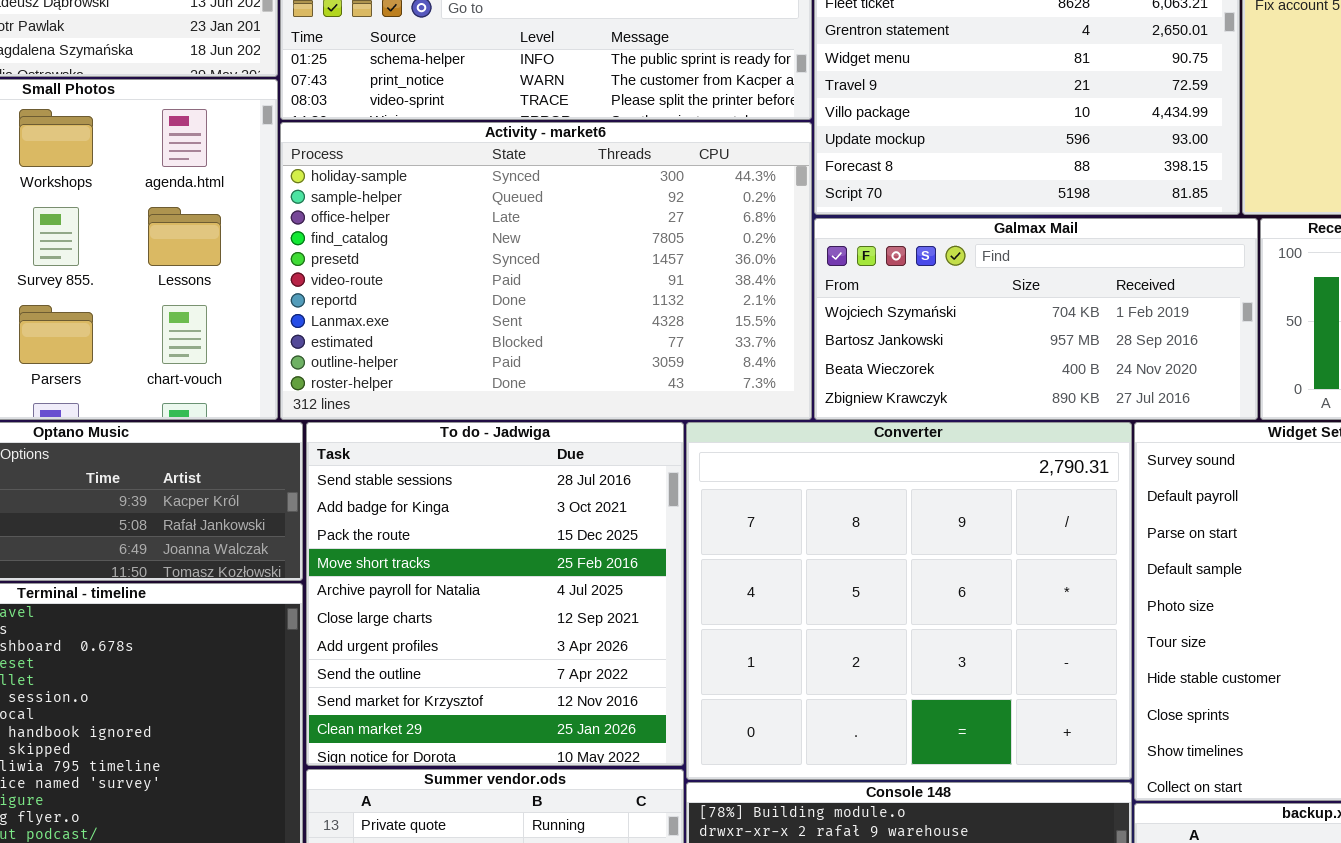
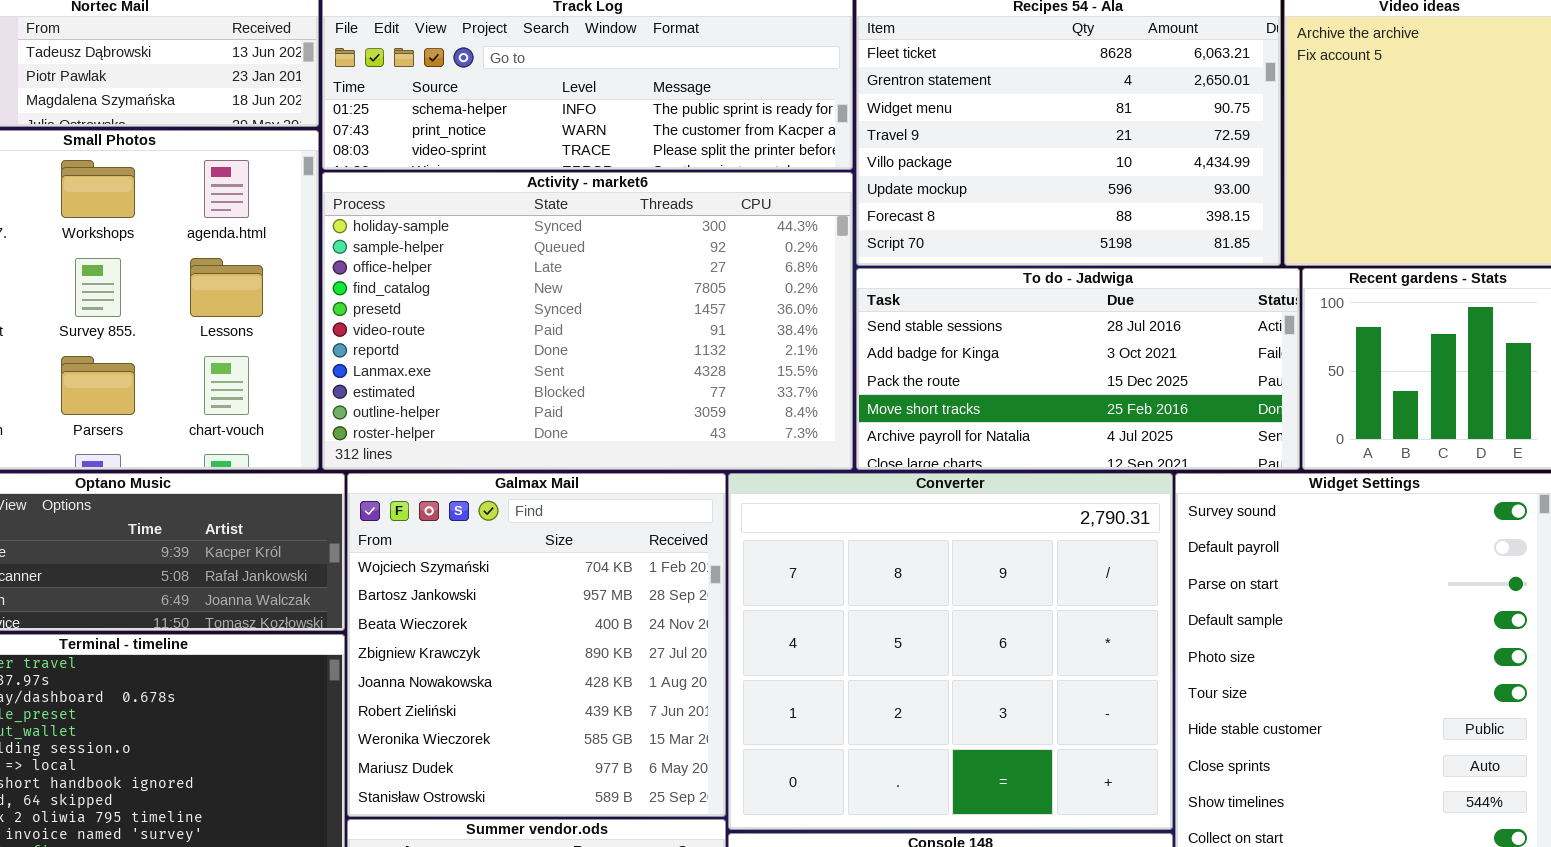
Galmax Mail: [814,218,1258,420] -> [347,473,726,817], moved, resized
To do - Jadwiga: [306,422,684,766] -> [856,268,1300,470], moved, resized

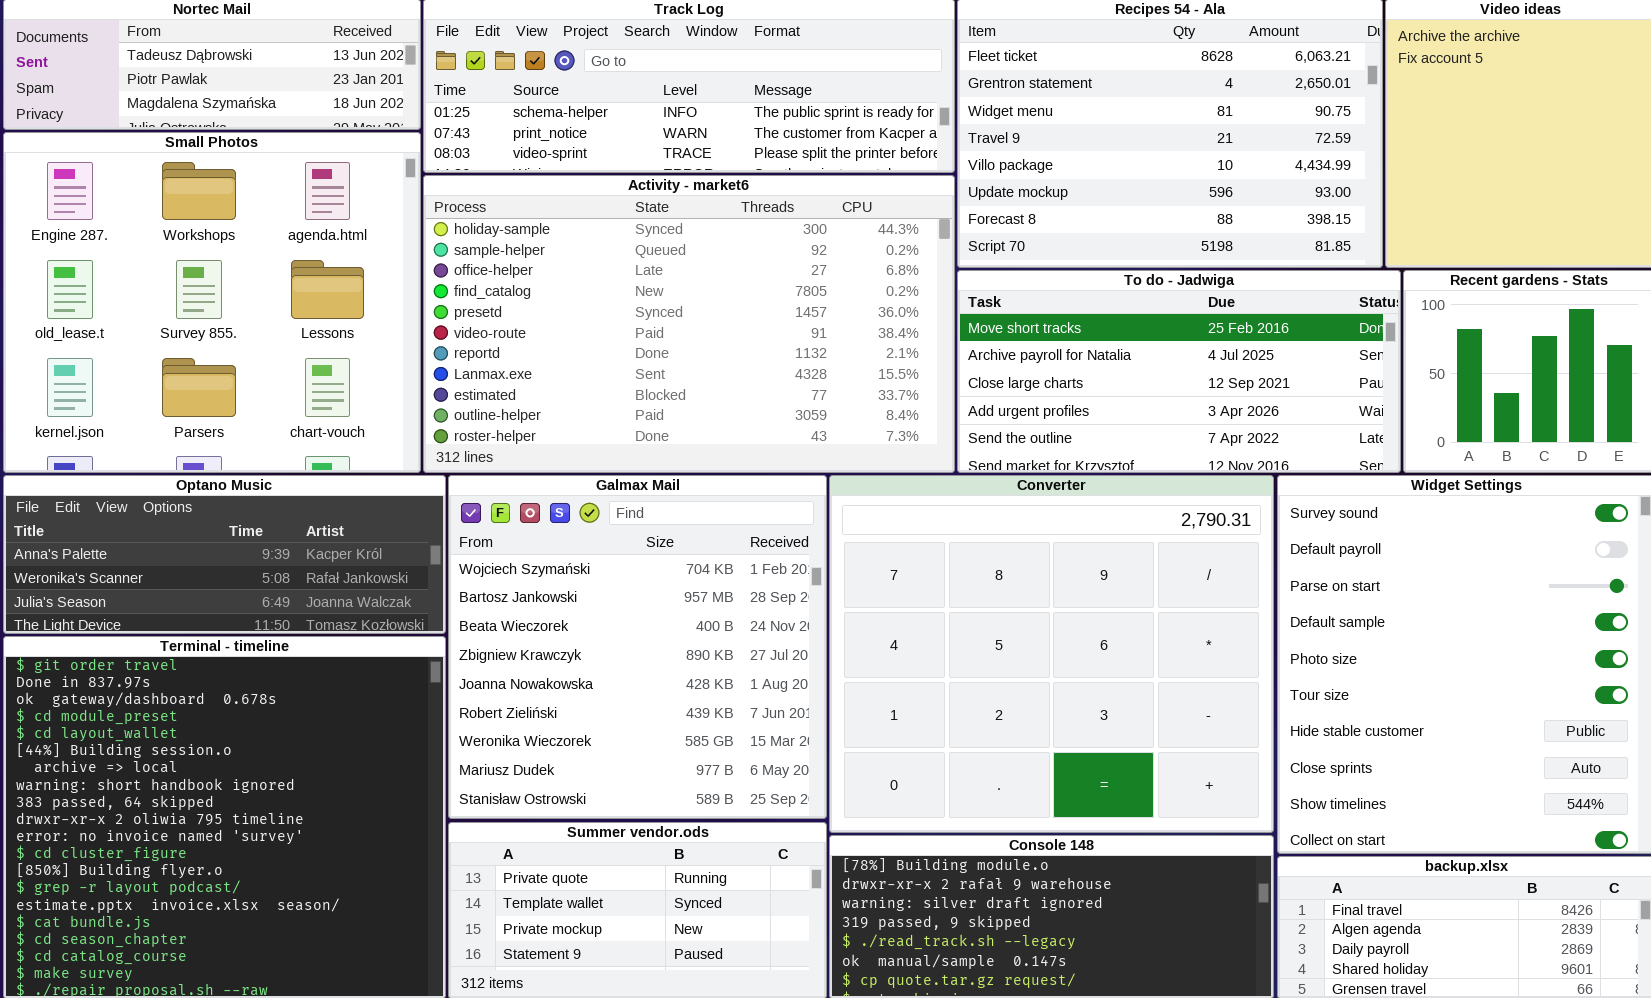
To do - Jadwiga: [856,268,1300,470] -> [957,270,1401,473], scrolled down 3 rows

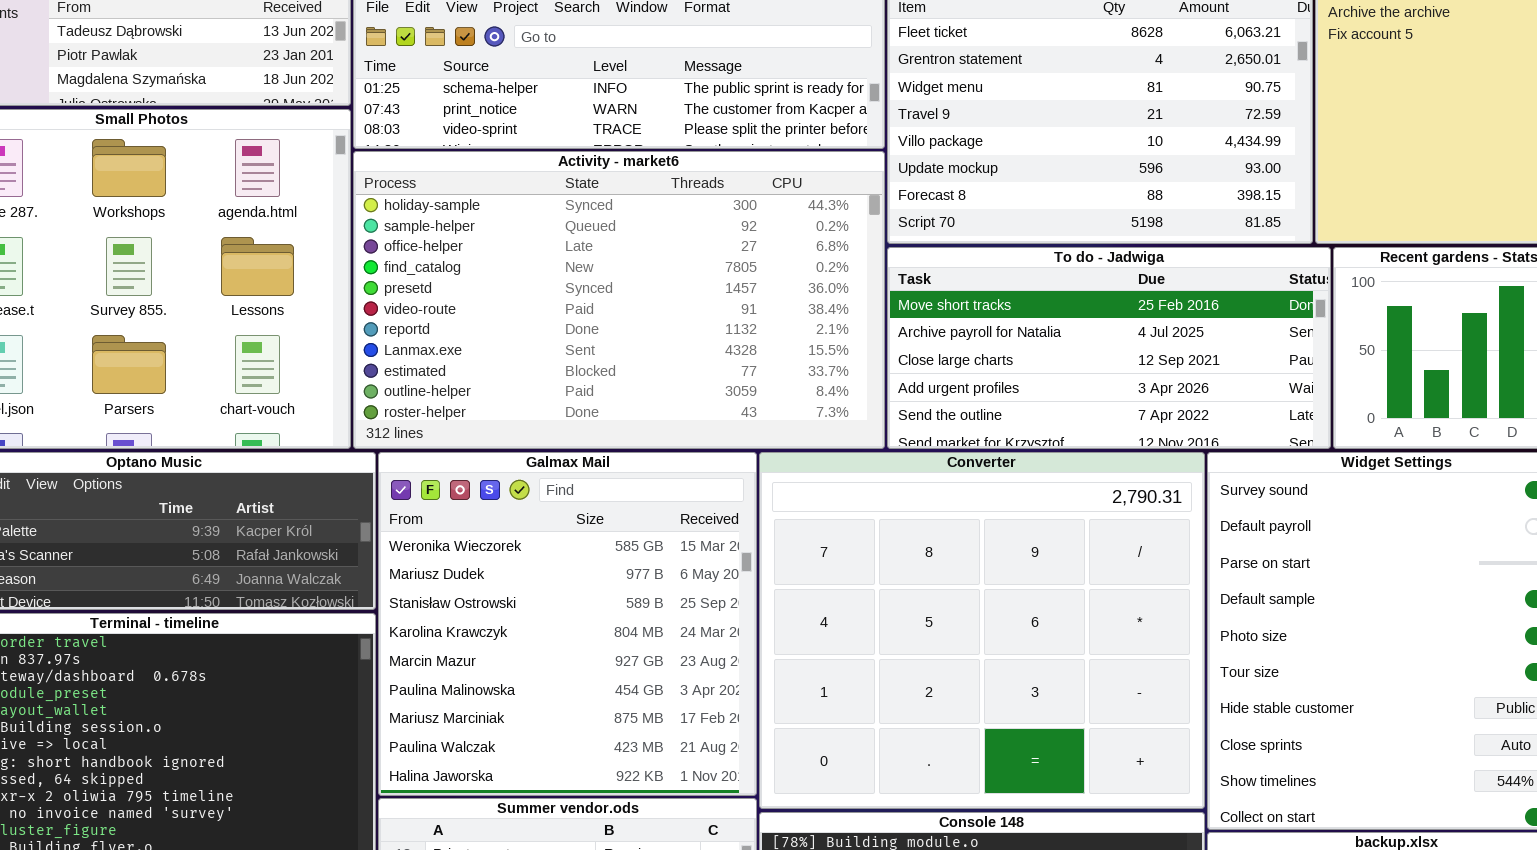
Galmax Mail: [448,475,827,819] -> [378,452,757,796], scrolled down 6 rows

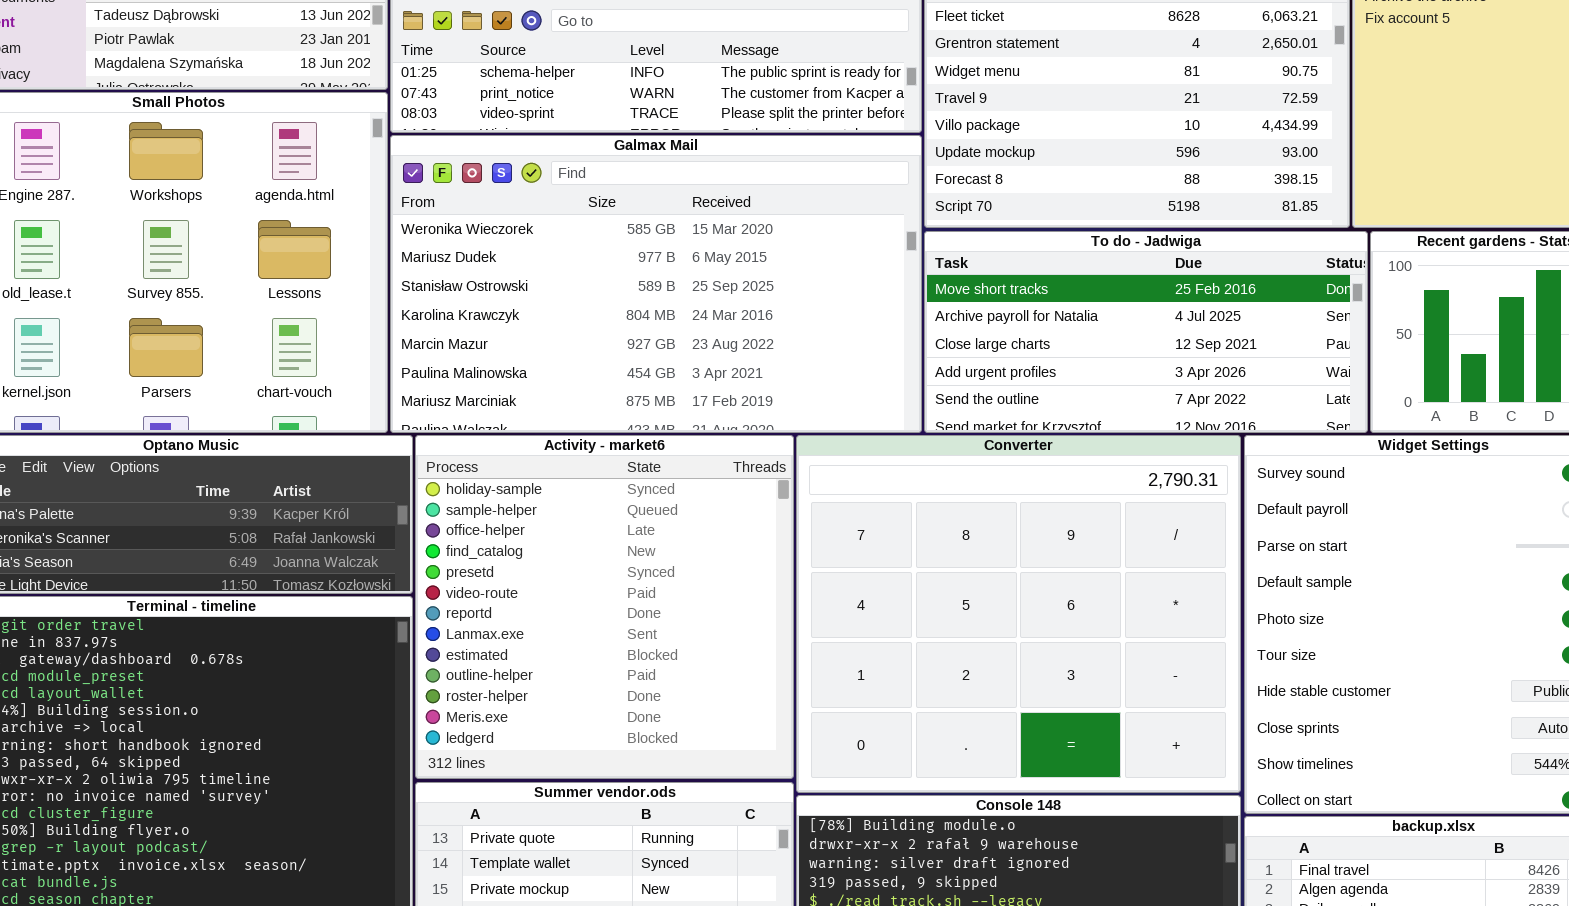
Activity - market6: [353,151,885,449] -> [415,435,794,779], moved, resized
Galmax Mail: [378,452,757,796] -> [390,135,922,433], moved, resized

